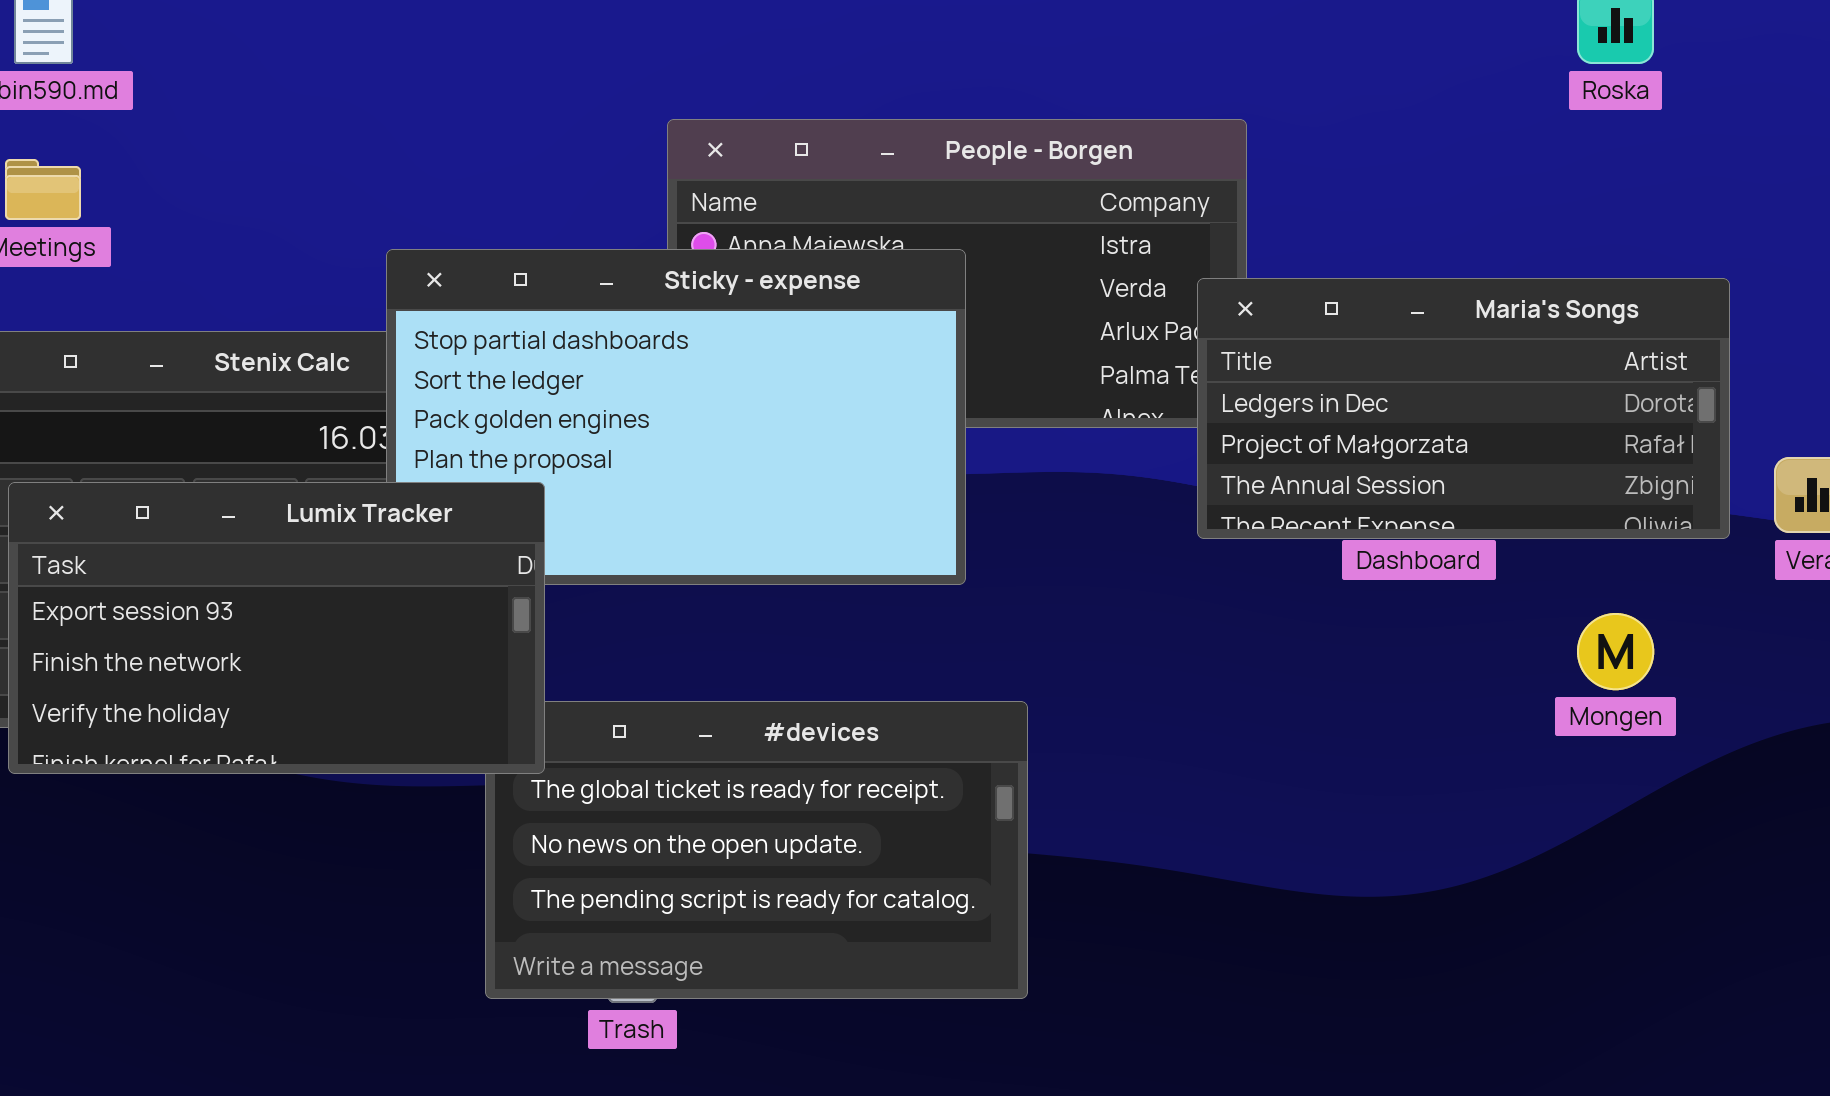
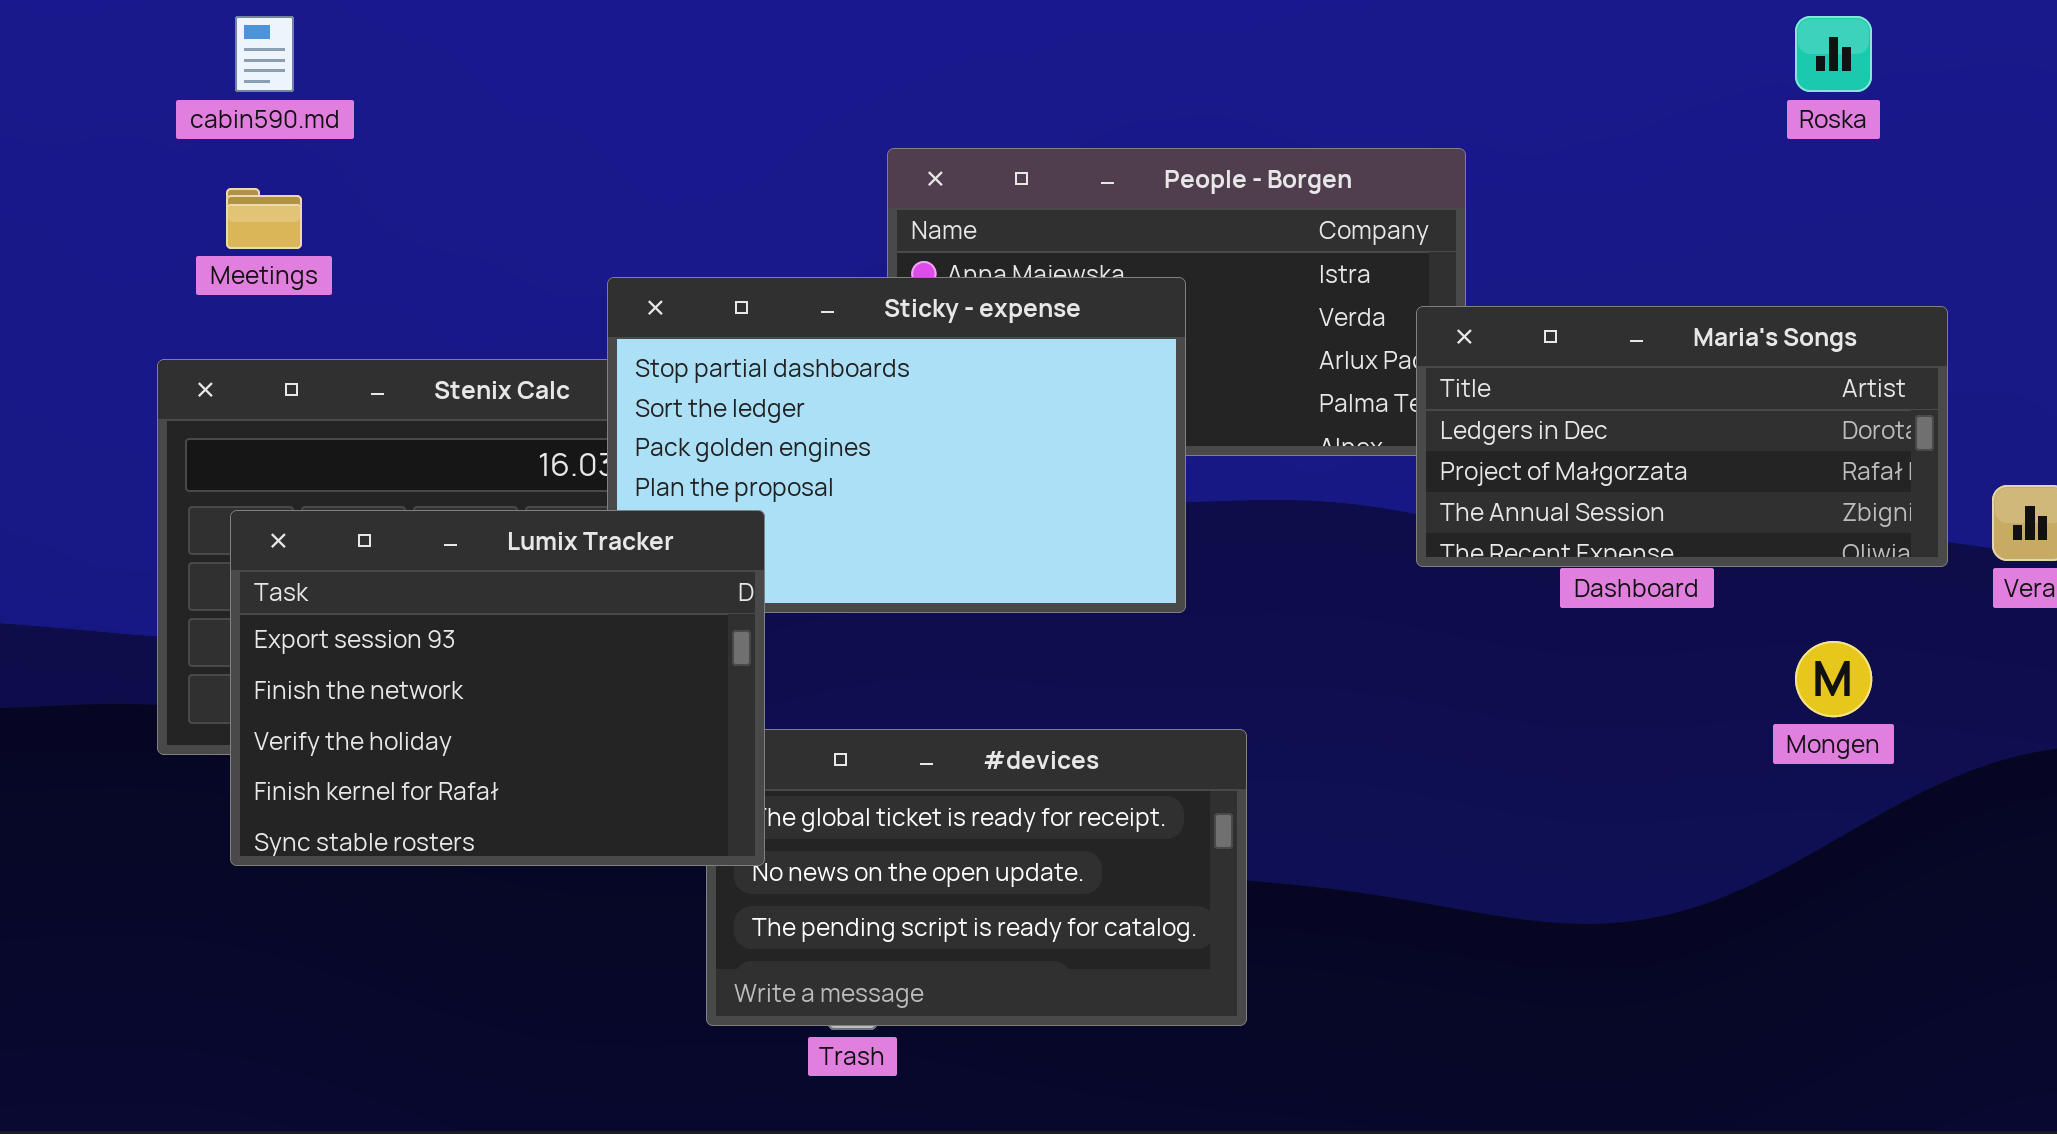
Lumix Tracker: [8,482,545,774] -> [230,510,765,866], resized

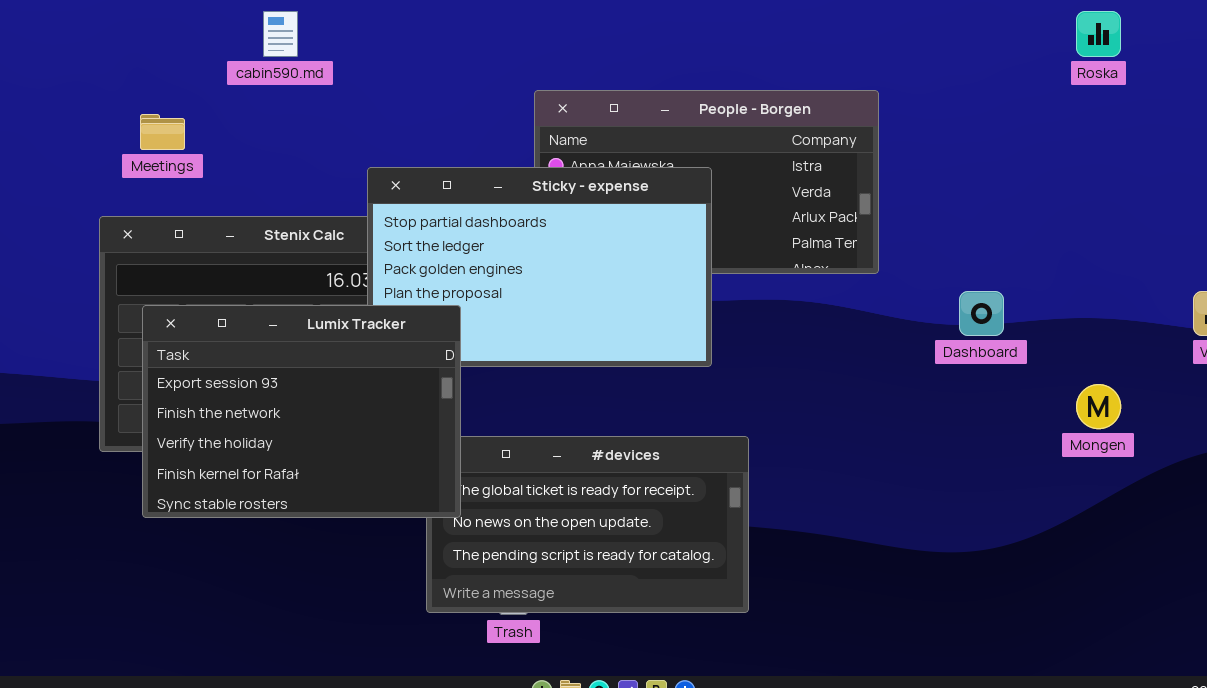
cabin590.md: [235,16,294,92] -> [263,11,298,57], moved
Maria's Songs: [1416,306,1948,567] -> none, closed

